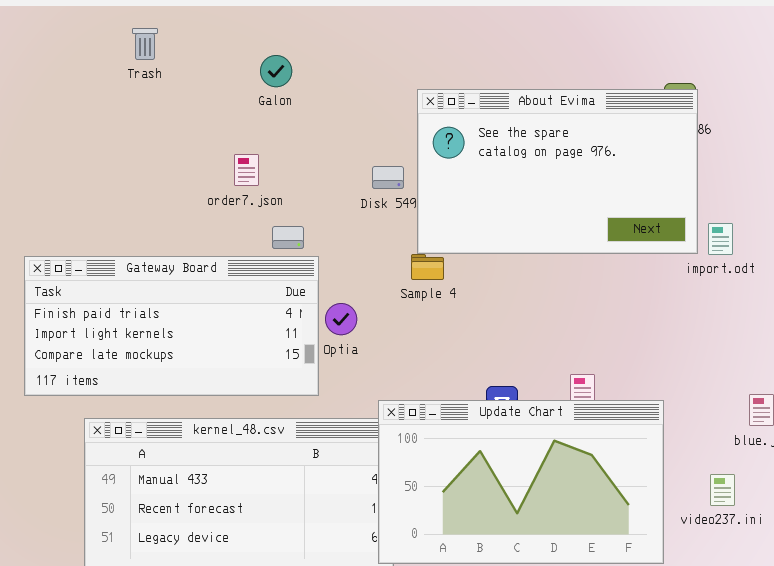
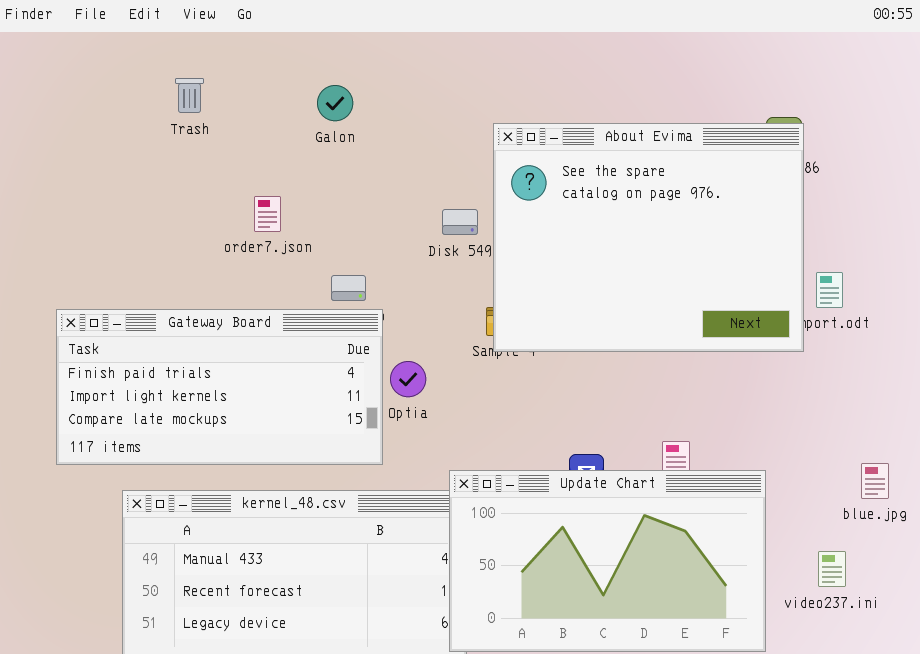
Trash: [132,28,158,60] -> [175,78,204,113], moved
About Evima: [417,89,698,254] -> [493,123,804,352], resized
order7.json: [234,154,259,186] -> [254,196,281,232], moved

